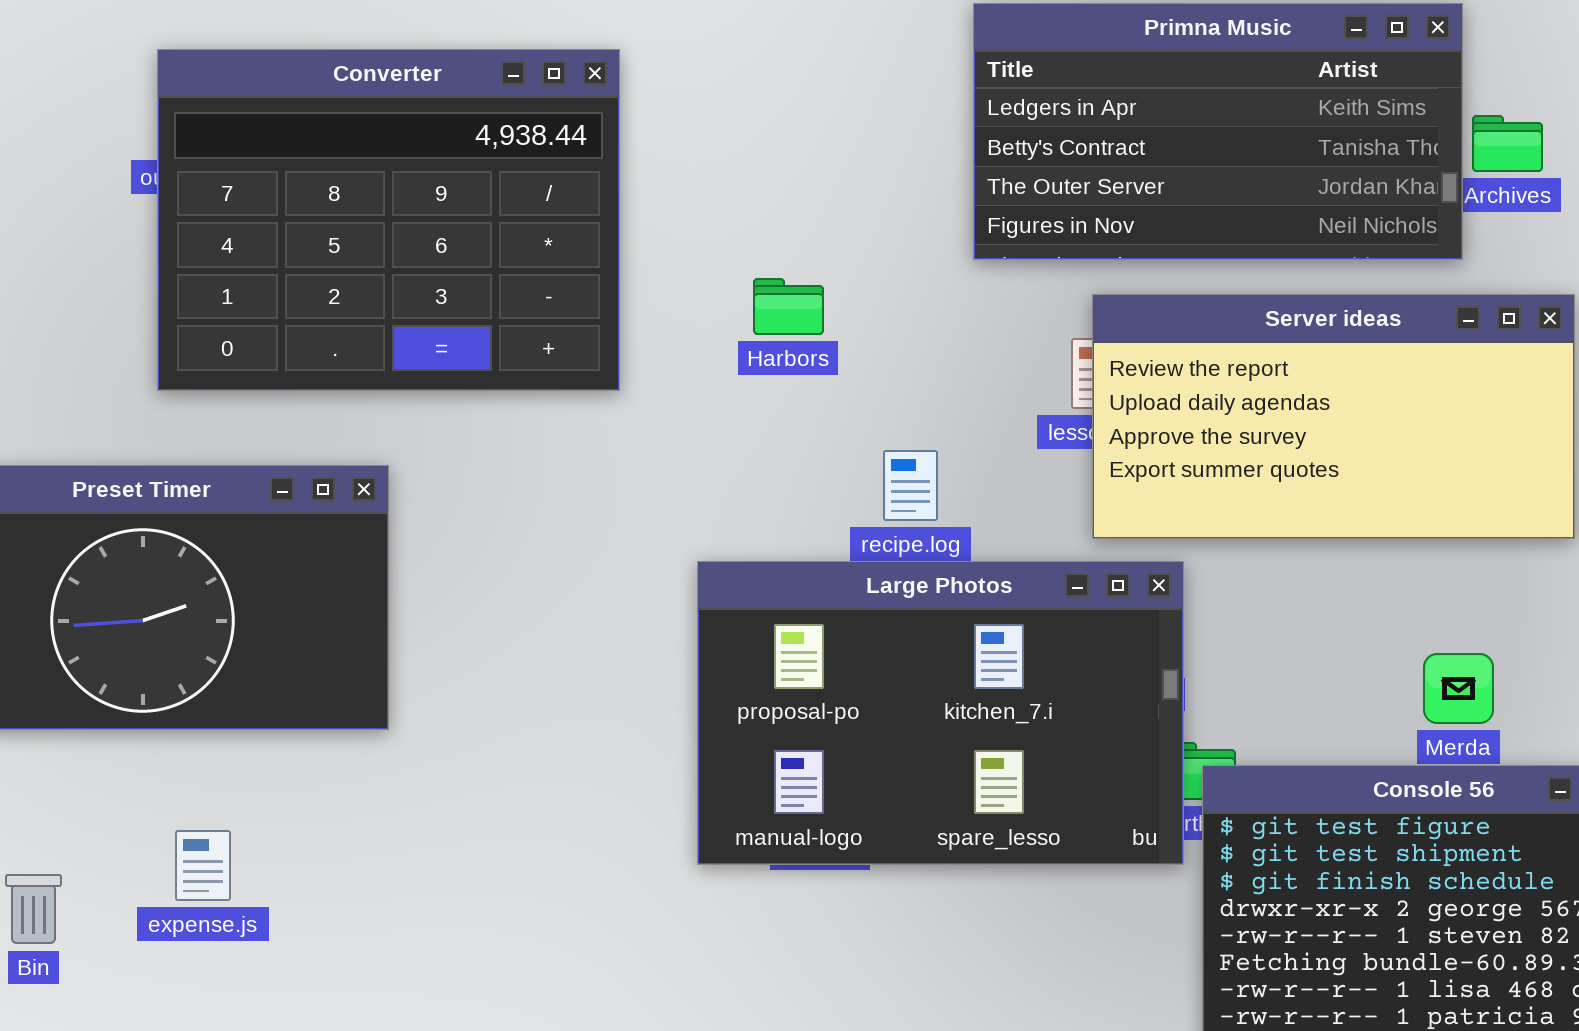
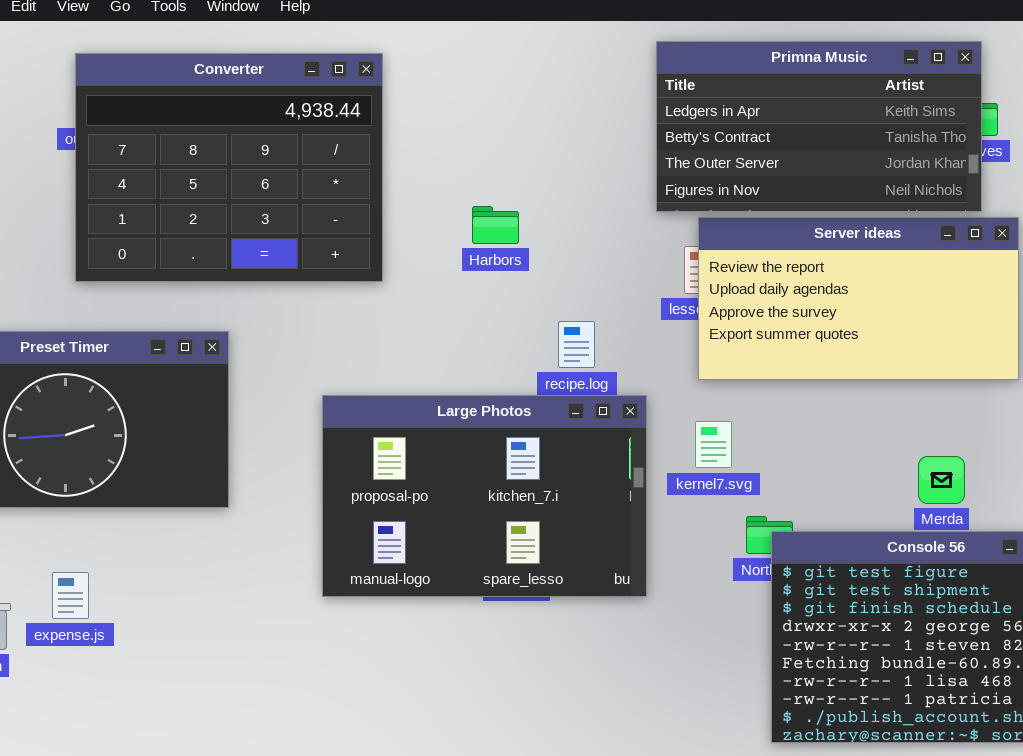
Primna Music: [973,3,1463,260] -> [656,41,982,212], moved
Large Photos: [697,561,1184,865] -> [322,395,647,597], moved
expense.js: [175,830,231,901] -> [52,572,89,619], moved

